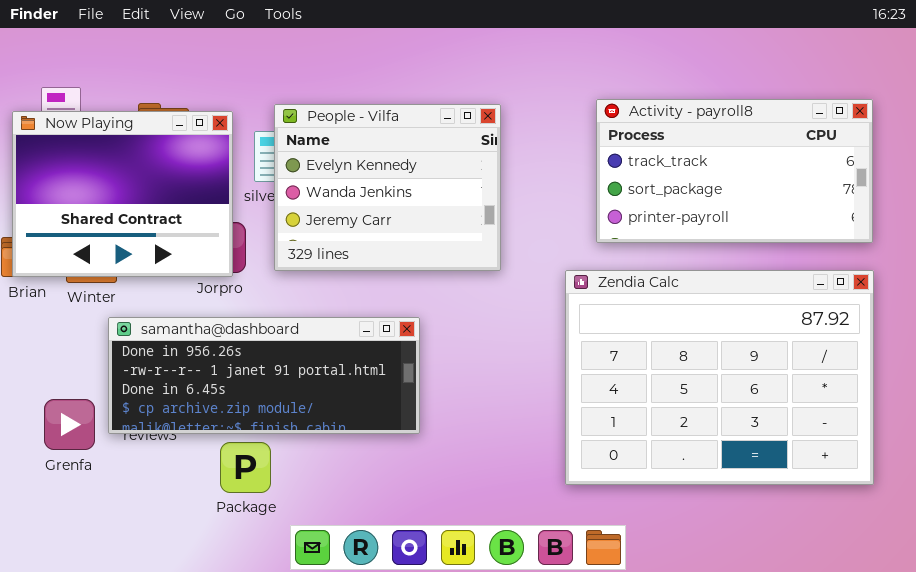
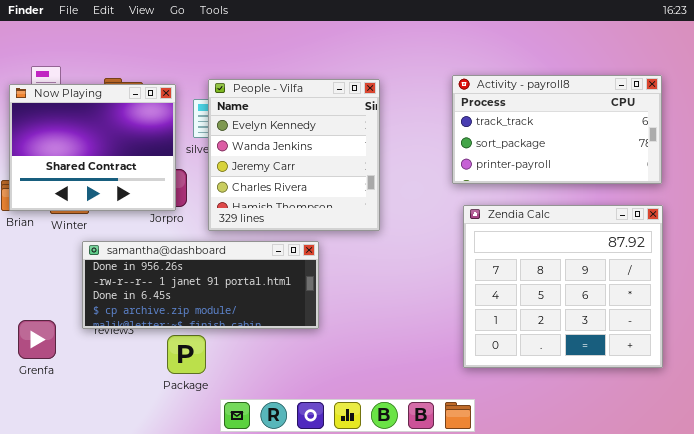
People - Vilfa: [274,104,501,271] -> [208,79,380,231], resized
Zendia Calc: [565,270,874,485] -> [463,205,663,368], resized
Grenfa: [44,399,95,450] -> [18,320,56,359], moved

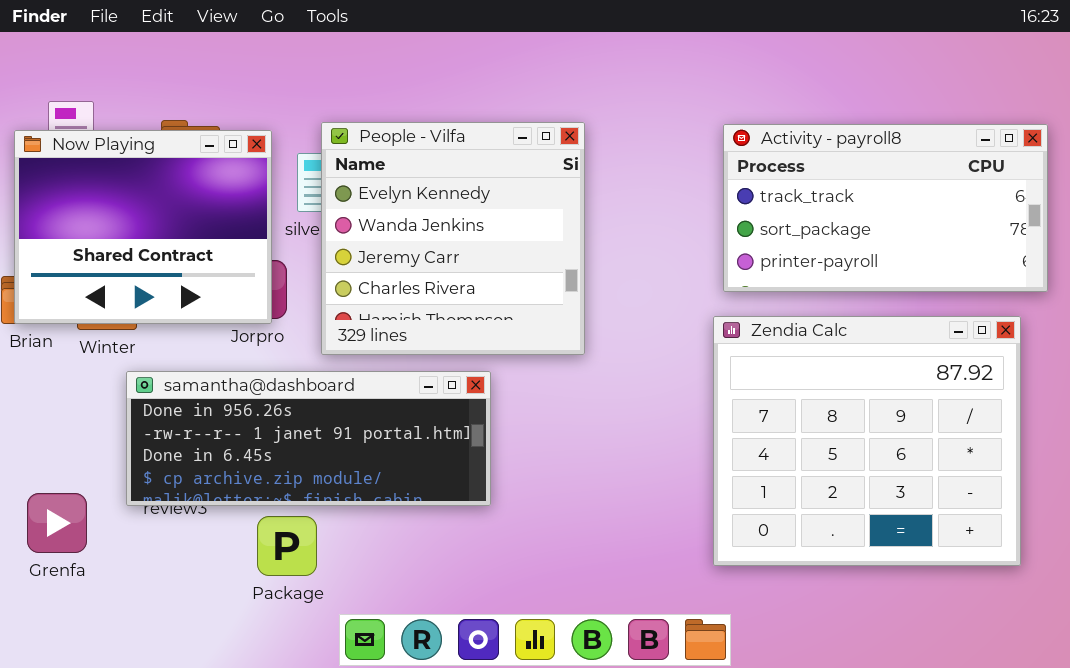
Activity - payroll8: [452,75,662,184] -> [723,124,1048,292], moved

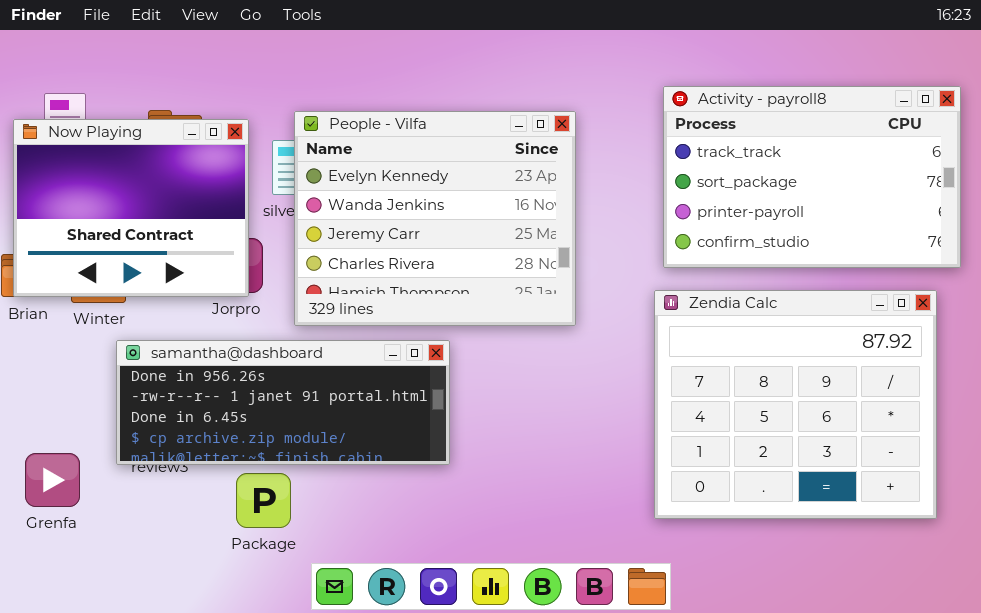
People - Vilfa: [321,122,585,355] -> [294,111,576,326], resized
Activity - payroll8: [723,124,1048,292] -> [663,86,961,268], resized

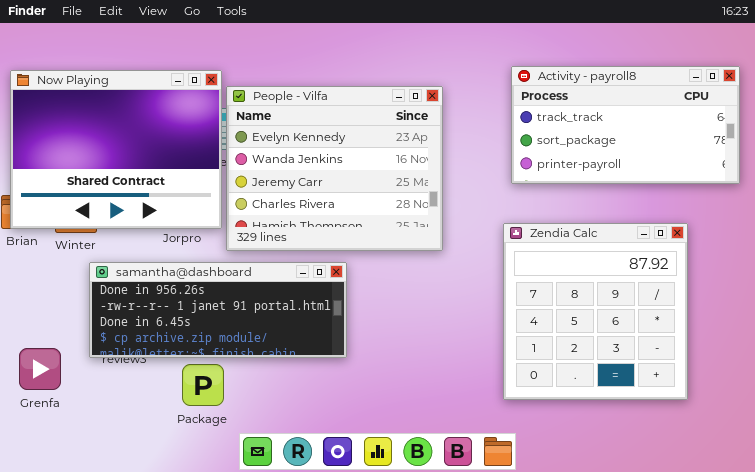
Activity - payroll8: [663,86,961,268] -> [511,66,740,184], resized
Now Playing: [13,119,249,297] -> [10,70,222,229], resized
Zendia Calc: [654,290,937,519] -> [503,223,688,400], resized

